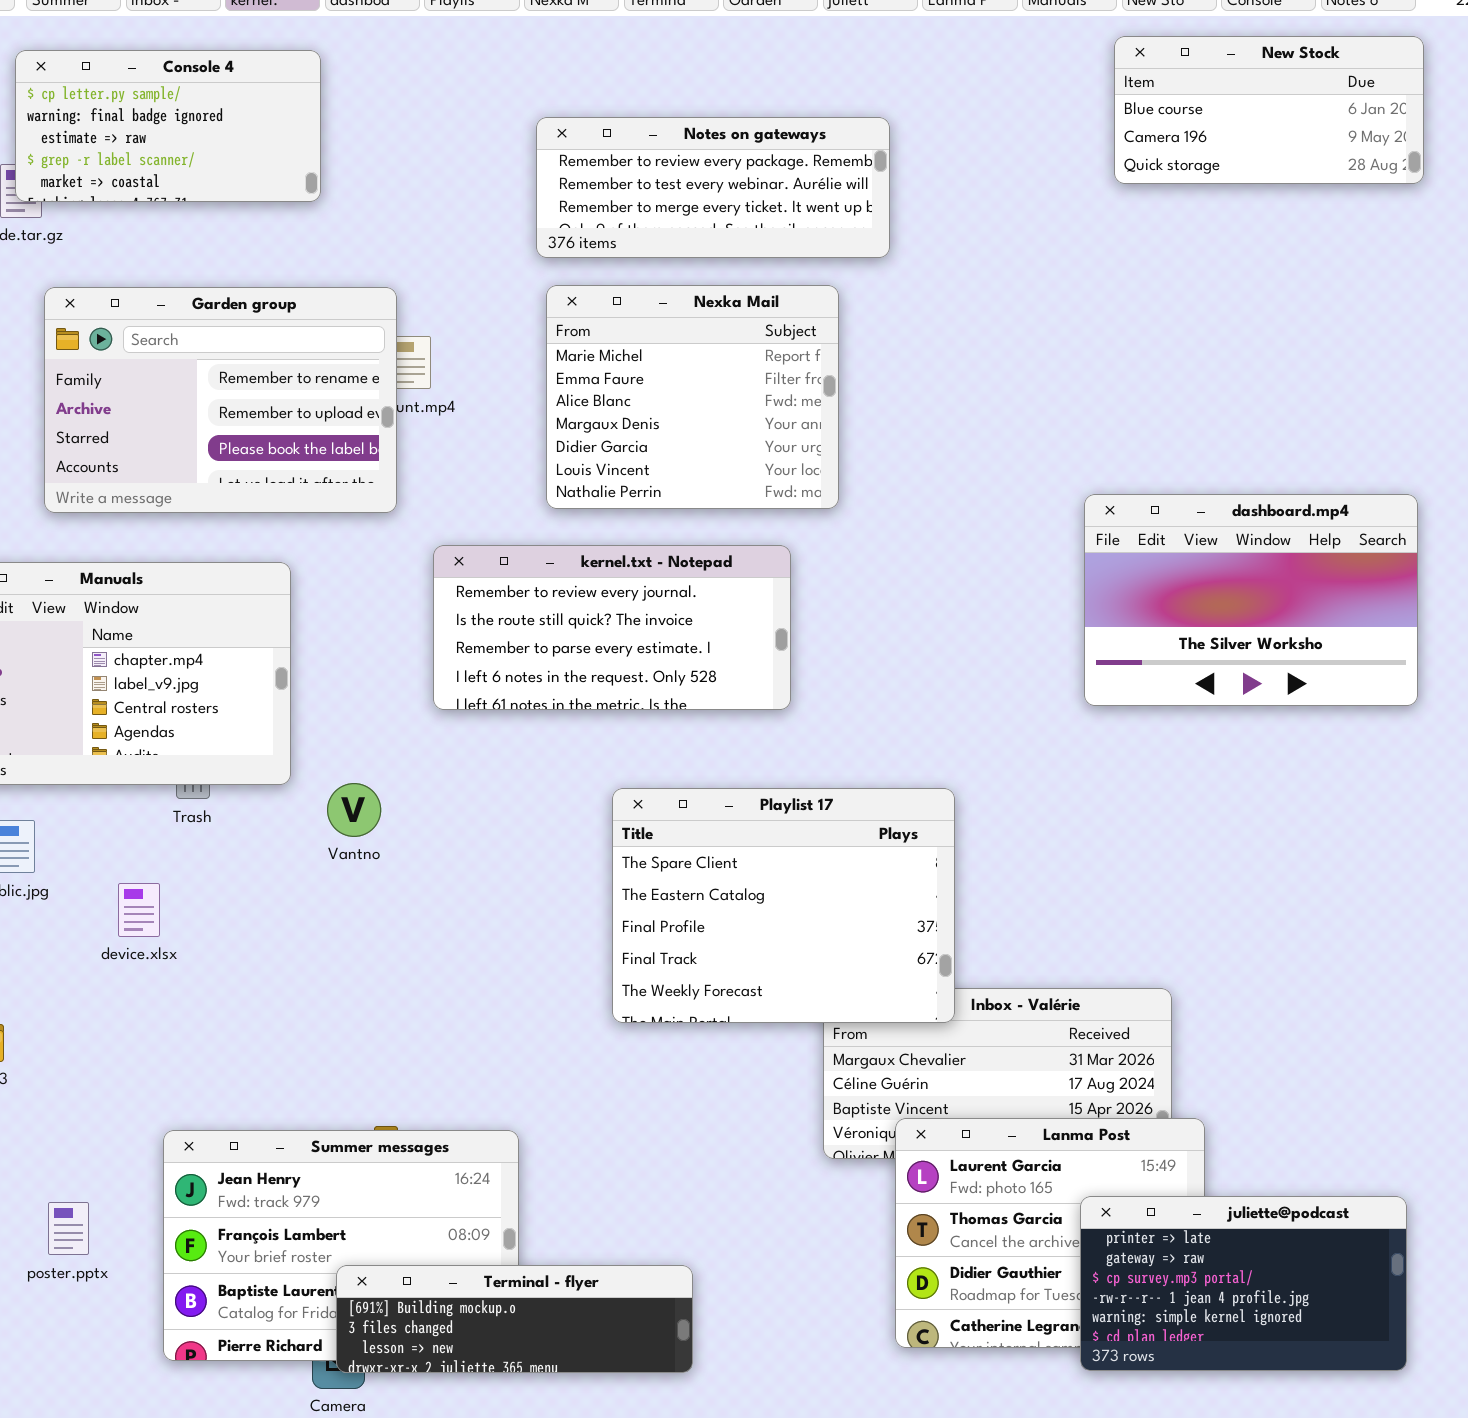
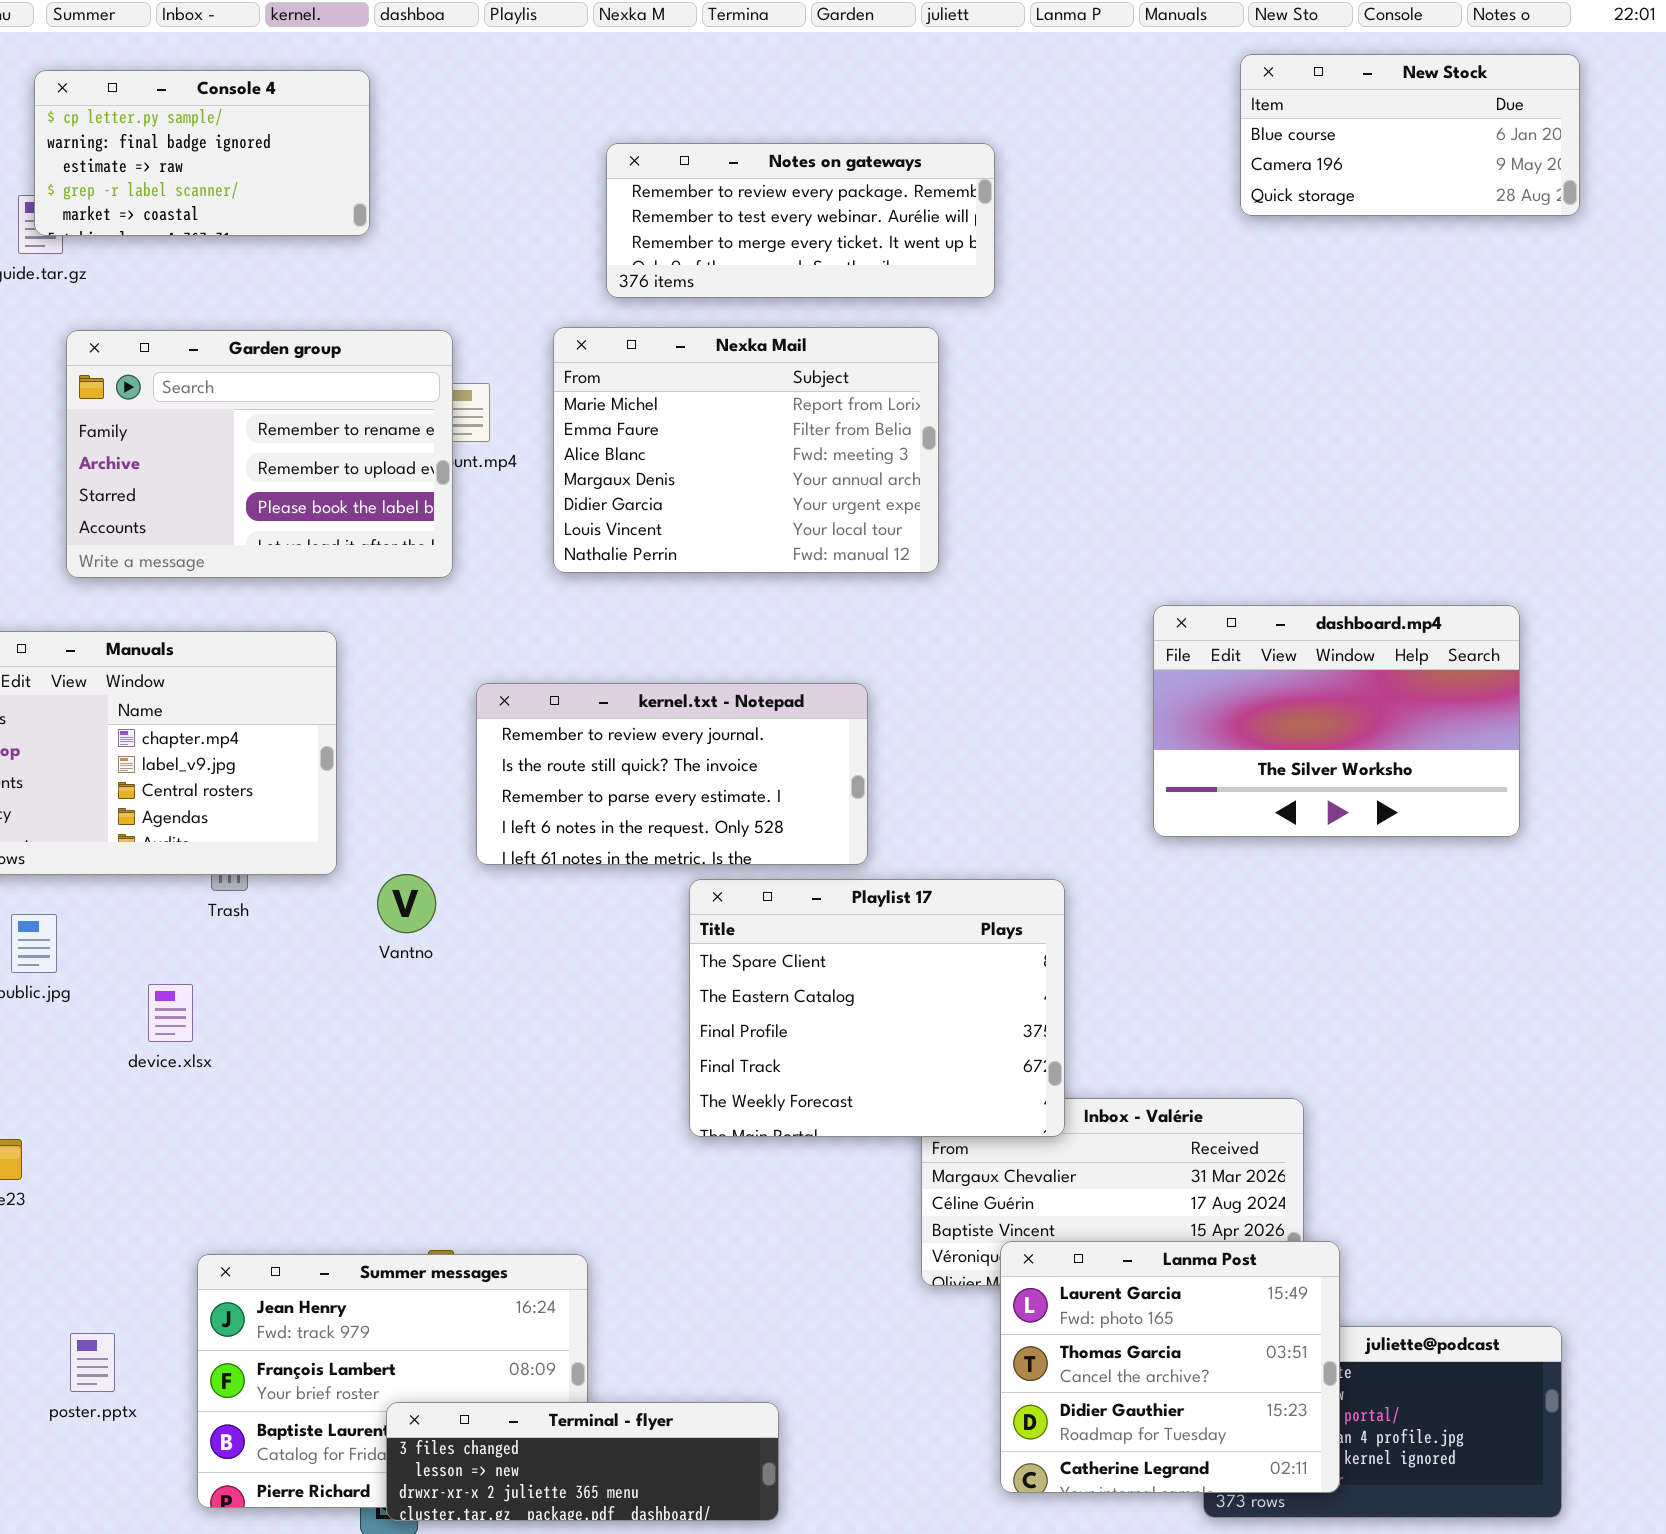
Nexka Mail: [546,285,839,509] -> [553,327,939,573], resized
dashboard.mp4: [1084,494,1418,706] -> [1153,605,1520,837], moved
kernel.txt - Notepad: [433,545,791,710] -> [476,683,868,865], moved
Lanma Post: [895,1118,1205,1348] -> [1000,1241,1340,1493], raised
Terminal - flyer: [336,1265,693,1373] -> [386,1402,779,1521], scrolled down 1 row

